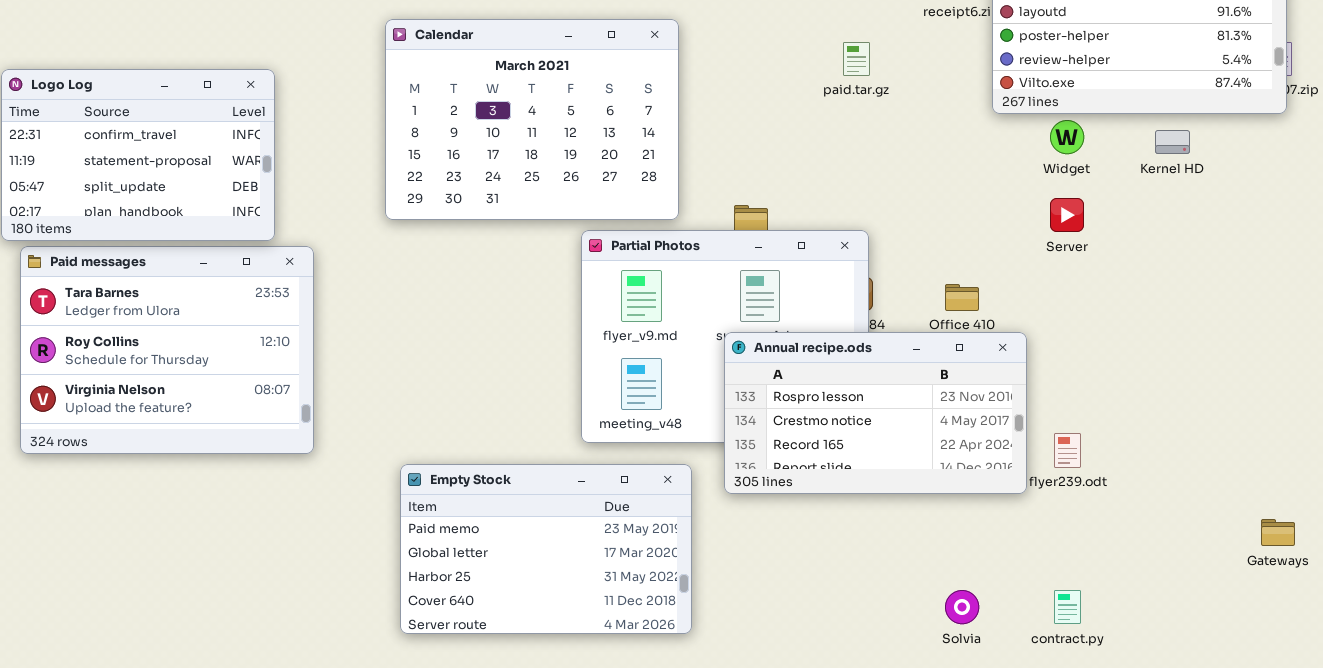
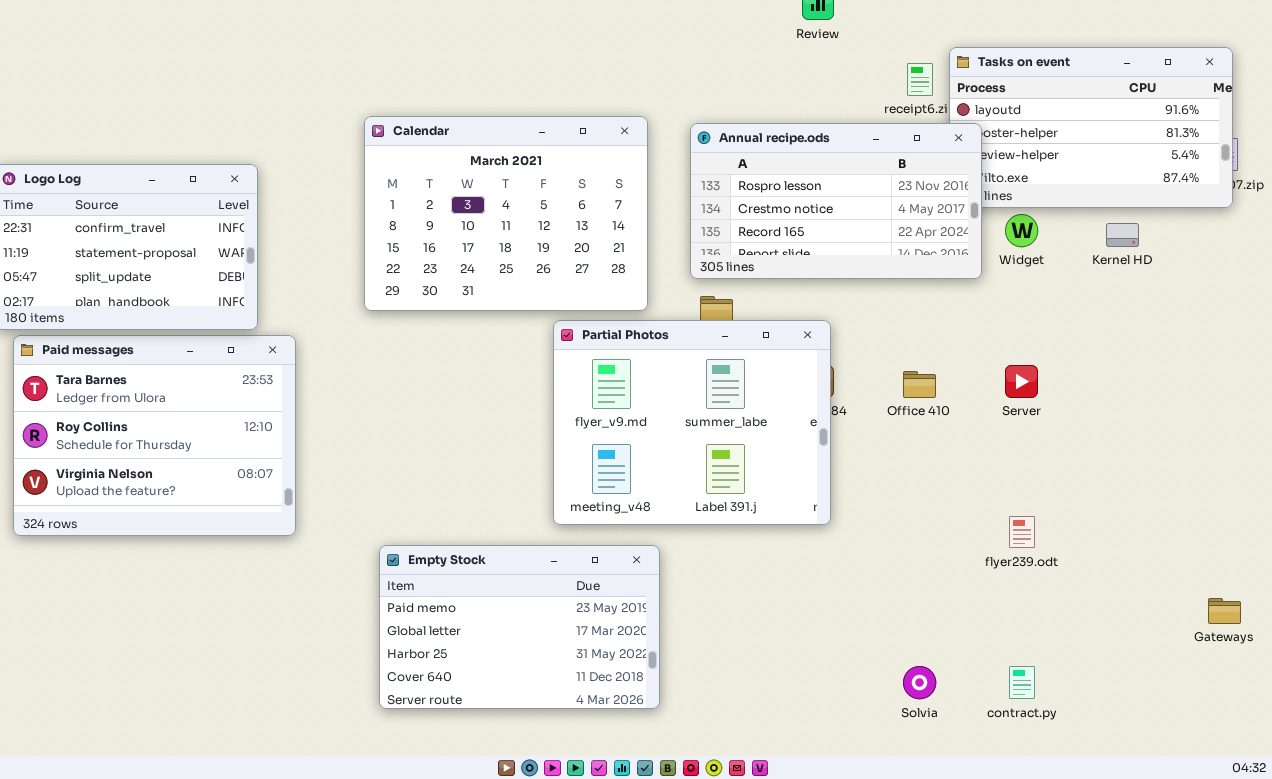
Server: [1050,198,1084,232] -> [1005,365,1038,398], moved
Annual recipe.ods: [724,332,1027,494] -> [690,123,982,279], moved

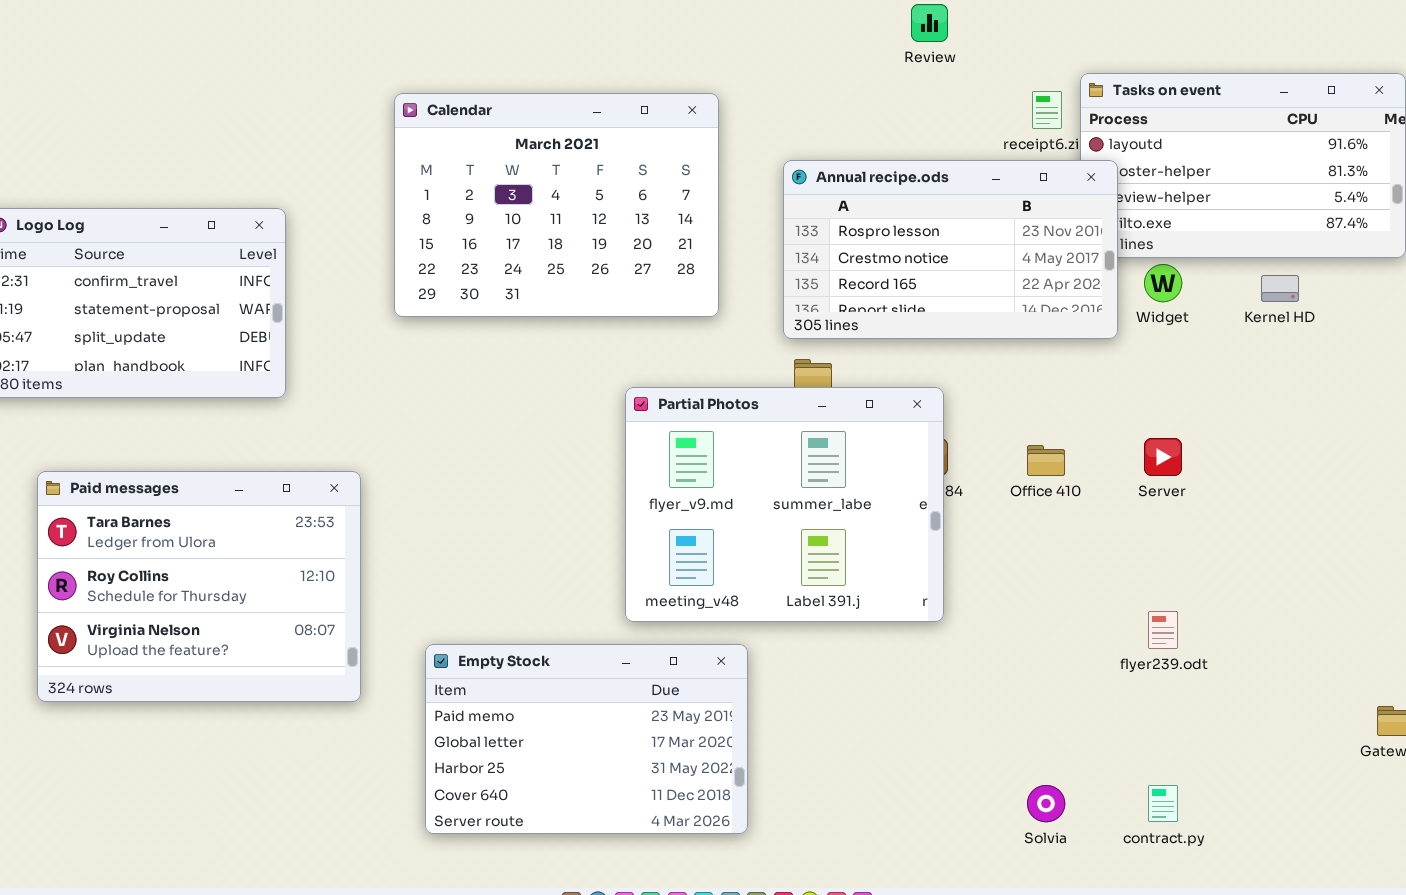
Calendar: [364,116,648,311] -> [394,93,719,317], moved
Paid messages: [13,335,296,536] -> [37,471,361,702], moved

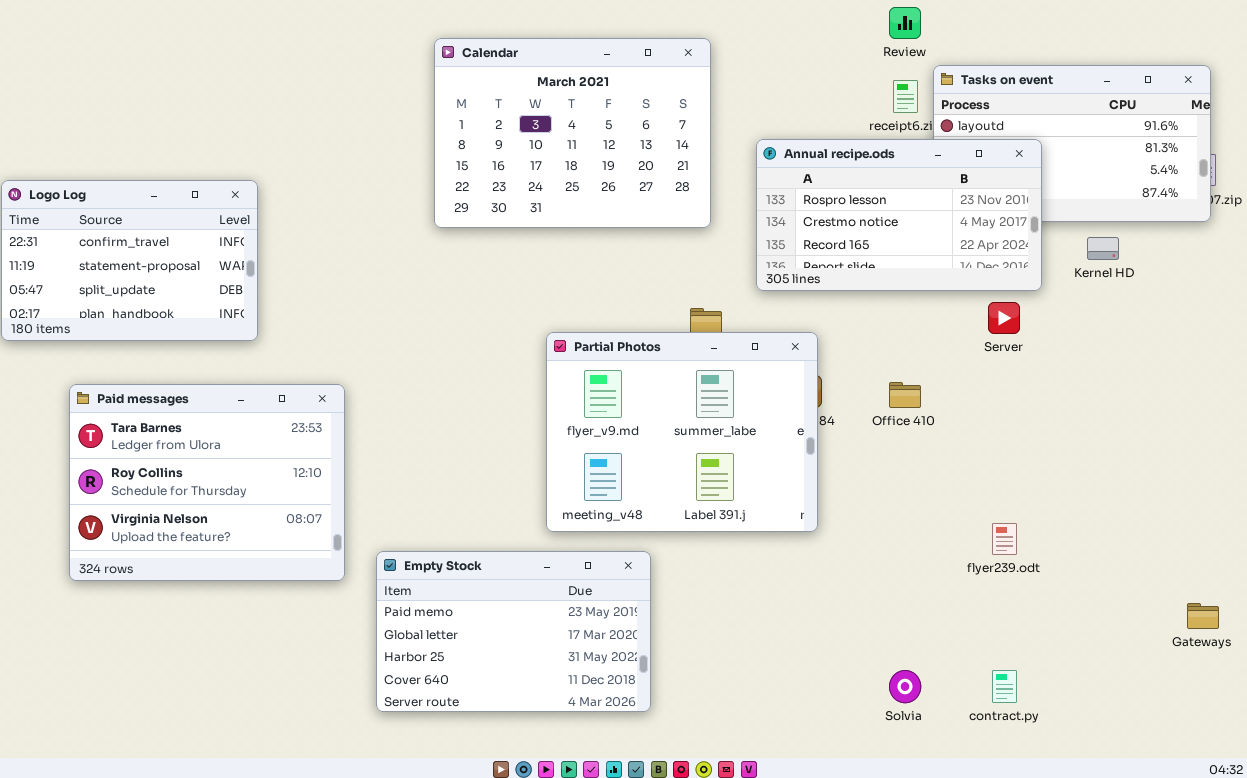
Review: [911,4,948,42] -> [889,7,921,39], moved
Calendar: [394,93,719,317] -> [434,38,711,228], moved
Annual recipe.ods: [783,160,1118,339] -> [756,139,1042,291], moved
Server: [1144,438,1182,476] -> [988,302,1020,334], moved
Paid messages: [37,471,361,702] -> [69,384,345,581], moved

